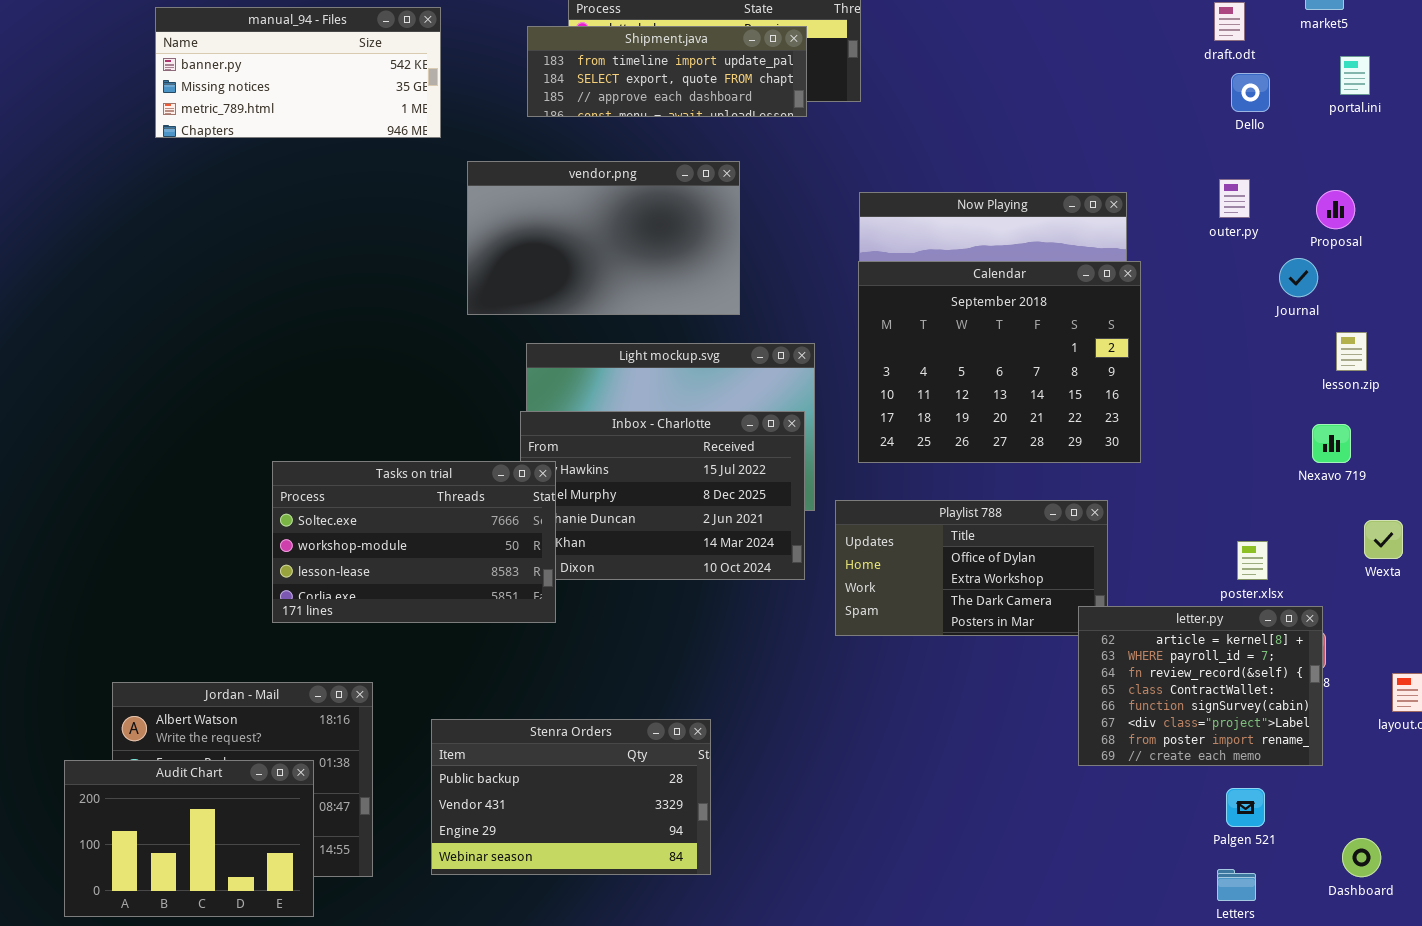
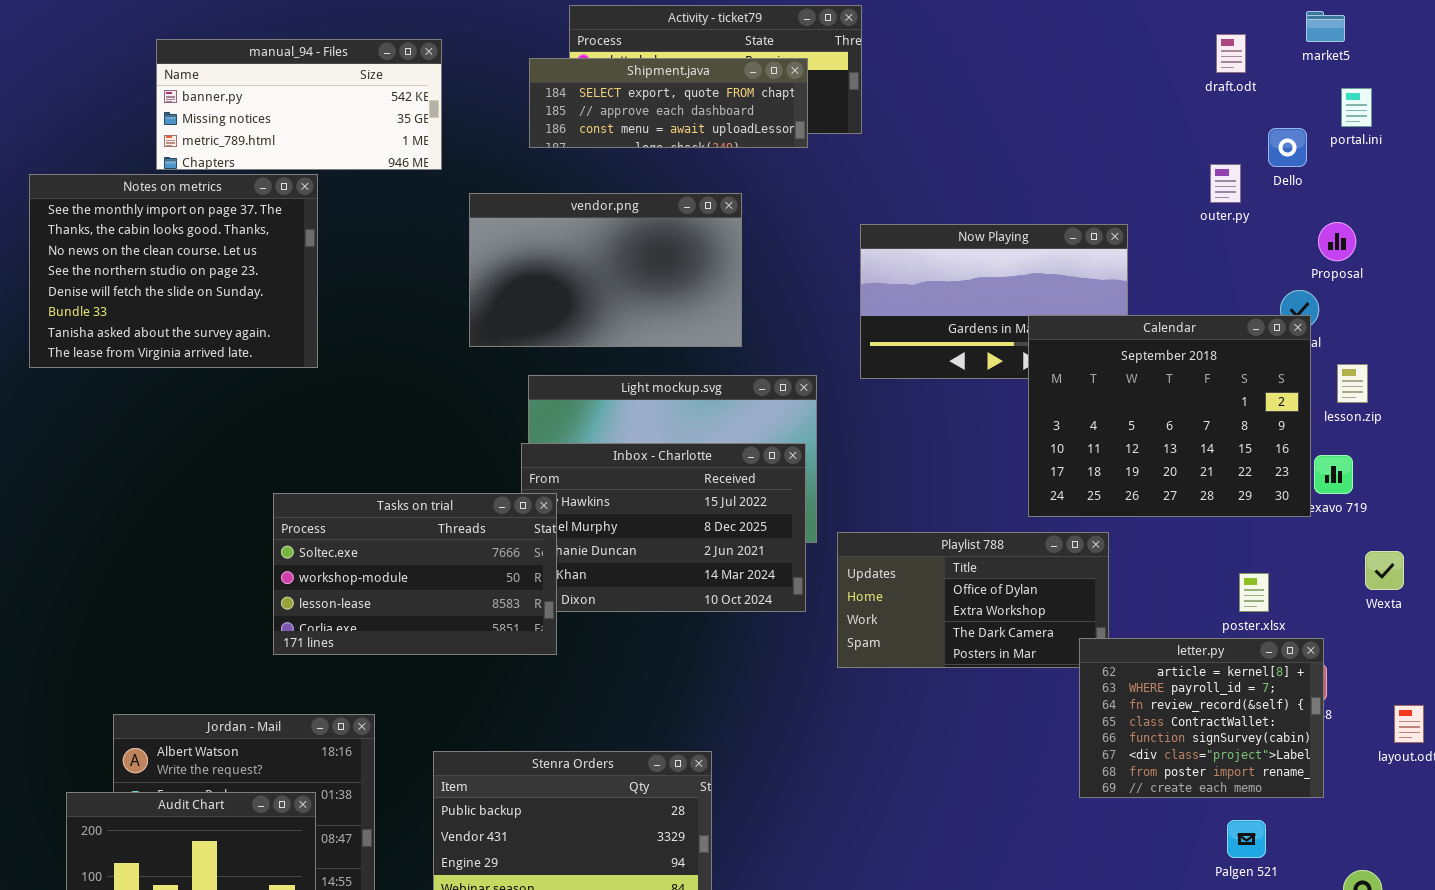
Shipment.java: [527,26,807,117] -> [529,58,808,148], scrolled down 1 row
Dello: [1231,73,1270,112] -> [1268,128,1307,167], moved
Notes on metrics: none -> [29,174,318,368], opened
outer.py: [1219,179,1250,218] -> [1210,164,1241,203], moved
Calendar: [858,261,1141,463] -> [1028,315,1311,517], moved

